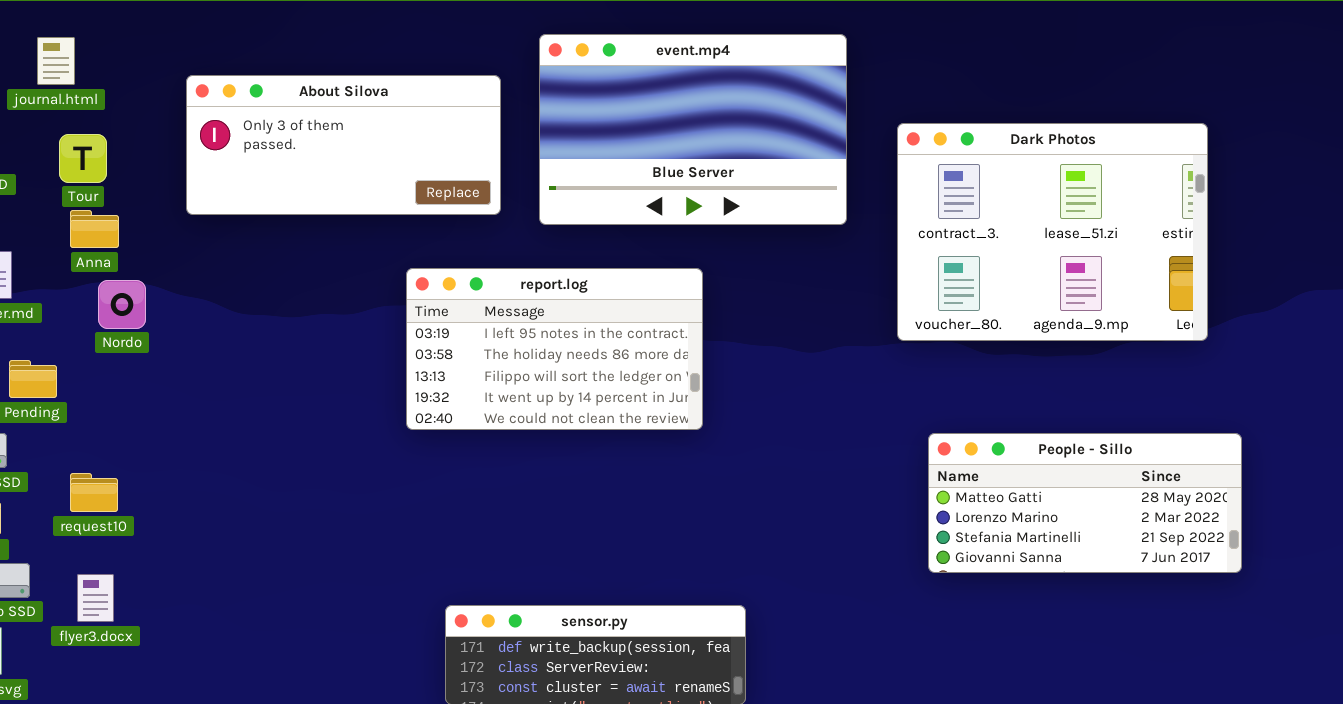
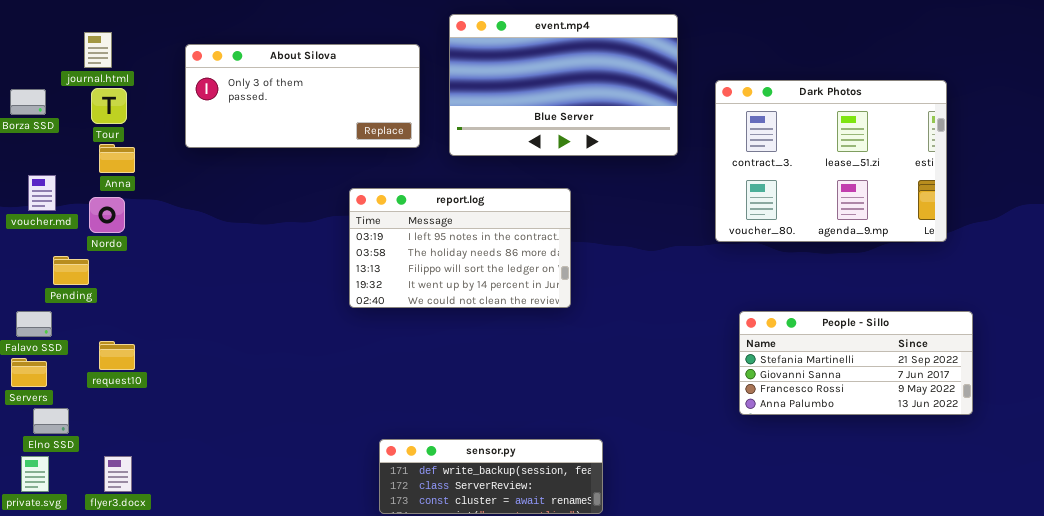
journal.html: [37,37,75,85] -> [84,32,112,68], moved
Nordo: [98,280,146,329] -> [89,197,125,233], moved
People - Sillo: [928,433,1242,573] -> [739,311,973,415], scrolled down 2 rows
flyer3.docx: [77,574,114,622] -> [104,456,132,492], moved

